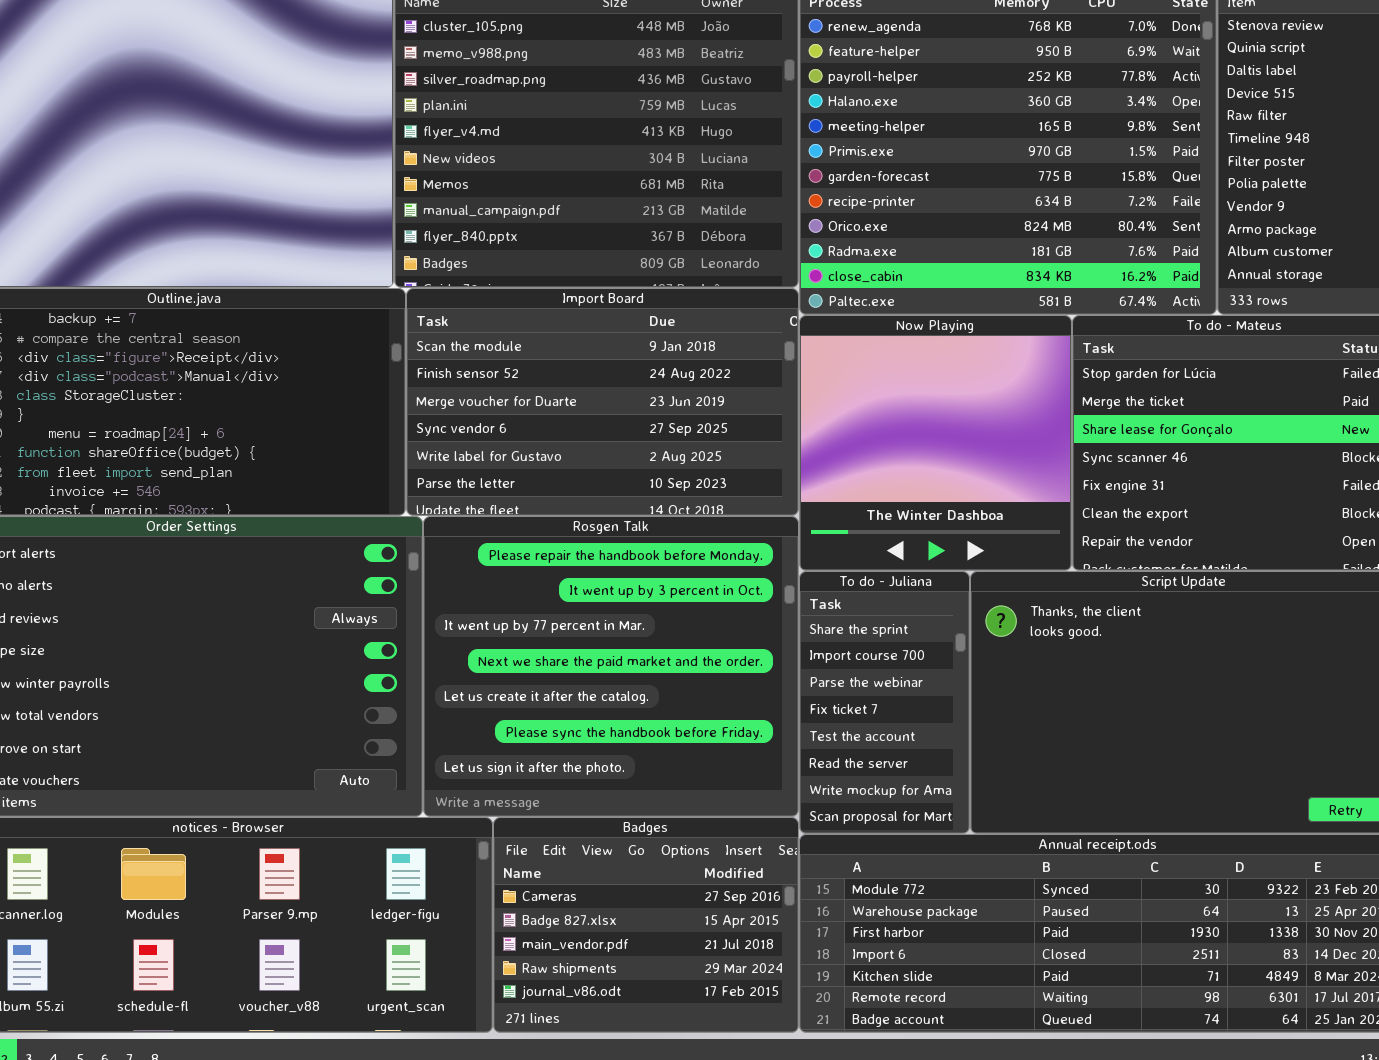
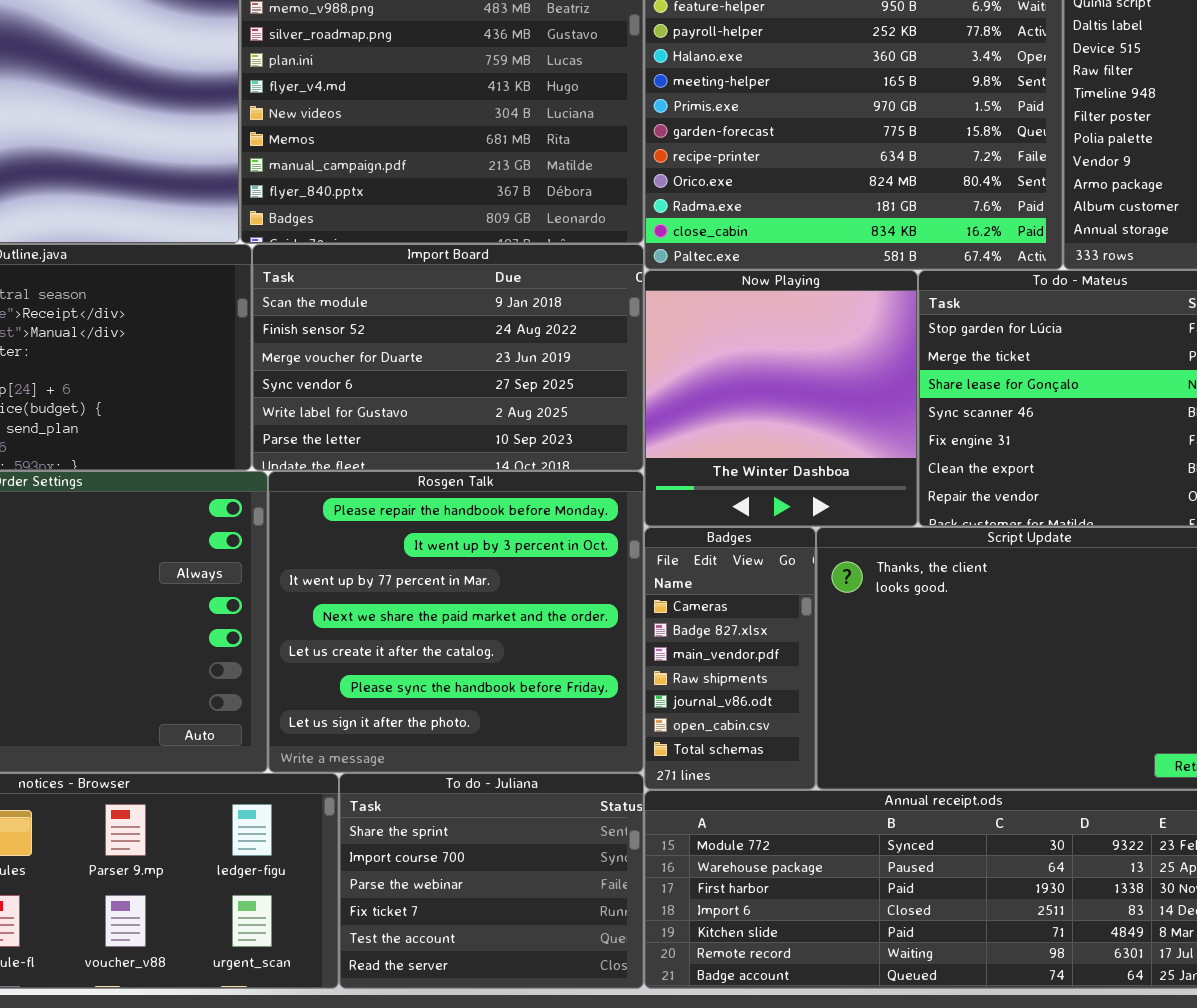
To do - Juliana: [799,571,970,834] -> [339,773,644,989], moved, resized
Badges: [493,817,799,1033] -> [644,527,816,790], moved, resized

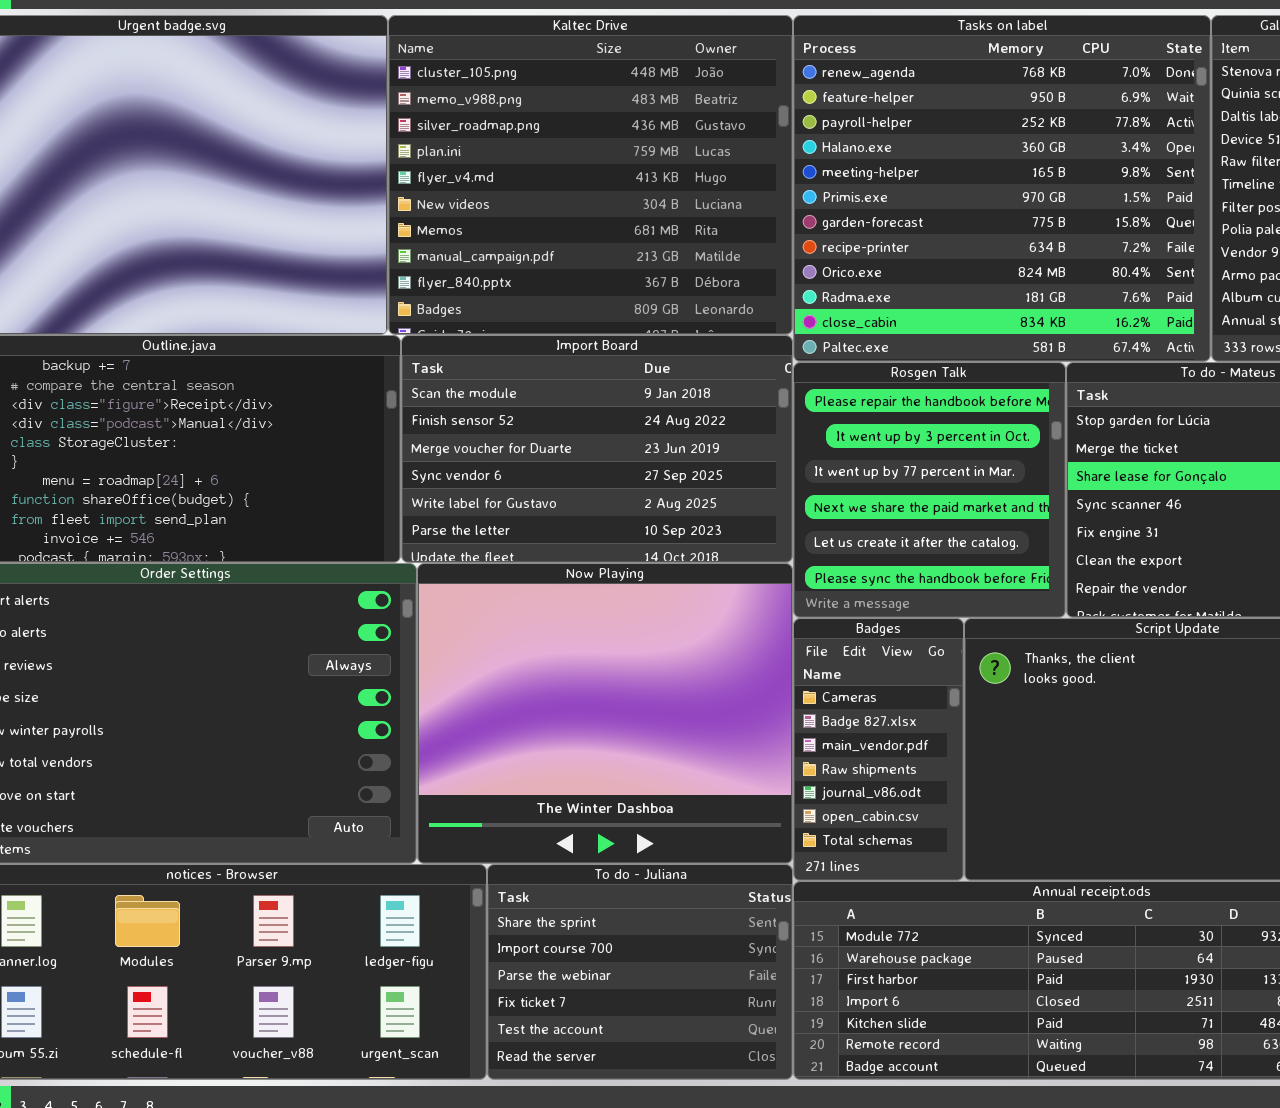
Now Playing: [644,270,918,527] -> [417,563,793,864], moved, resized
Rosgen Talk: [268,471,644,773] -> [793,362,1066,618], moved, resized

